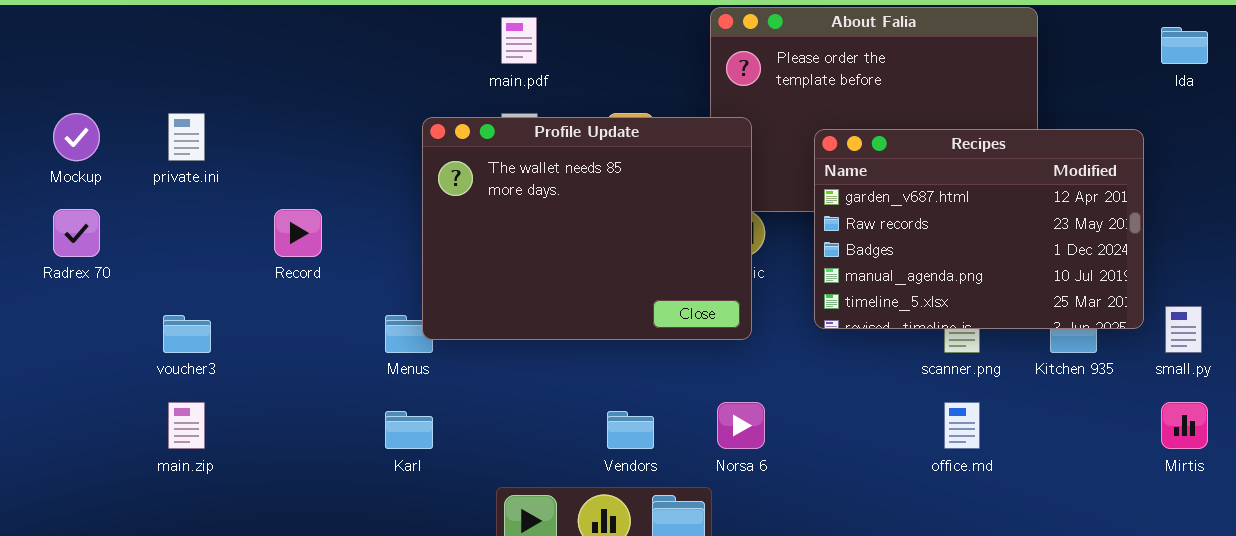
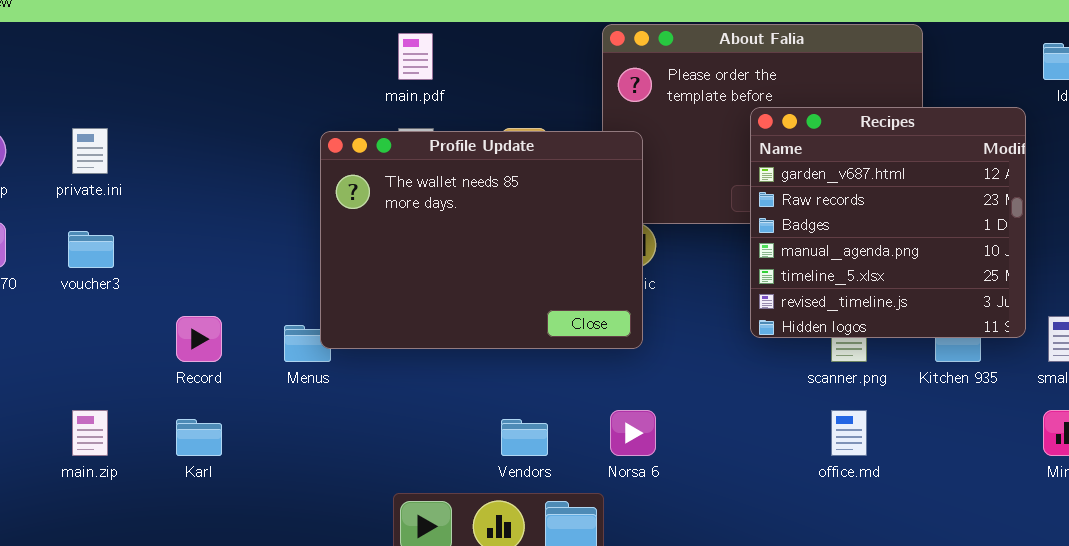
Recipes: [814,129,1144,329] -> [750,107,1026,338], resized
Record: [274,209,322,257] -> [176,316,222,362], moved
voucher3: [163,315,211,353] -> [68,231,114,268], moved
Karl: [385,411,433,449] -> [176,419,222,456], moved

